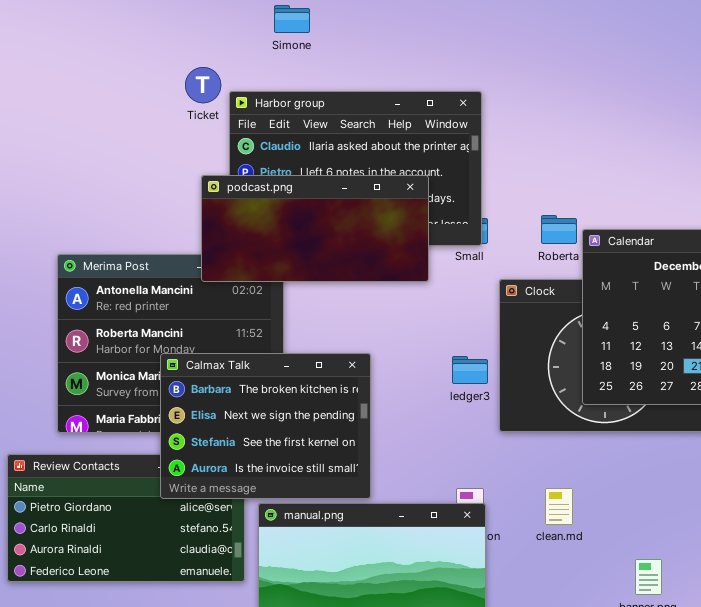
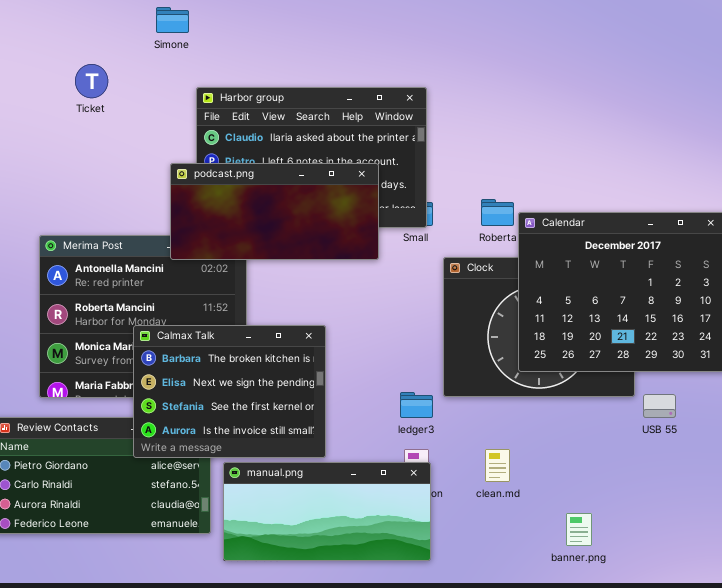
Simone: [274,5,310,33] -> [156,7,189,33], moved
Ticket: [185,67,221,103] -> [75,64,108,98], moved
ledger3: [452,356,488,384] -> [400,392,433,418], moved

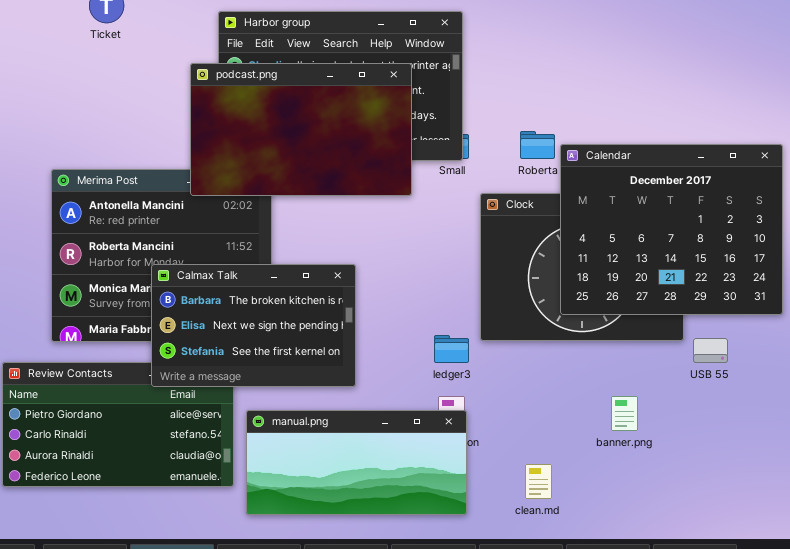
podcast.png: [170,163,379,260] -> [190,63,412,196], resized
Calmax Talk: [133,325,326,458] -> [151,264,356,387], resized
clean.md: [485,449,510,482] -> [525,464,552,499], moved
banner.png: [566,513,592,546] -> [611,396,638,431], moved

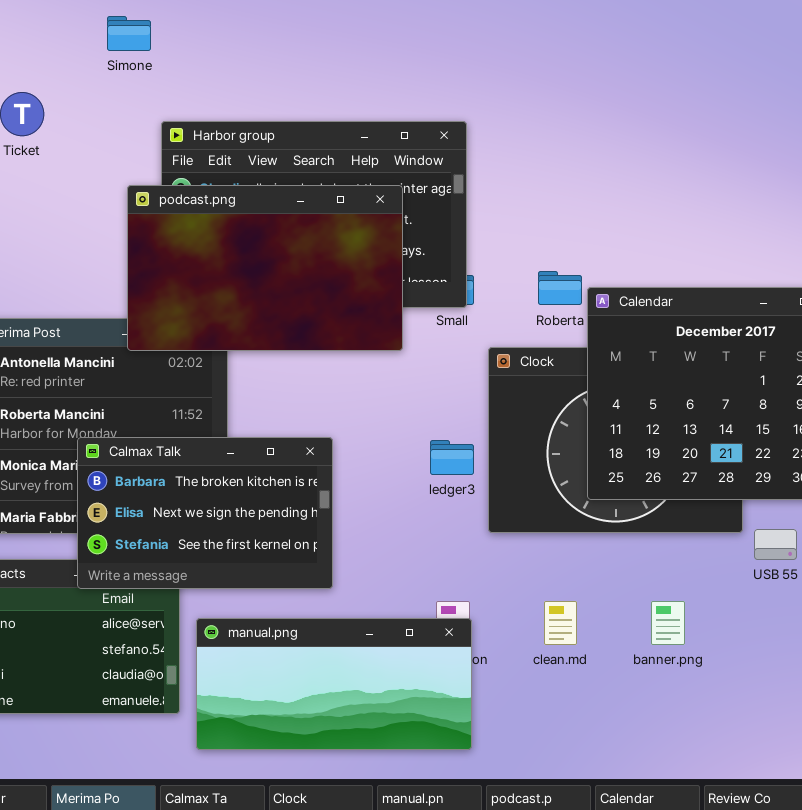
ledger3: [434,335,469,363] -> [430,440,474,475], moved
clean.md: [525,464,552,499] -> [544,601,577,645], moved

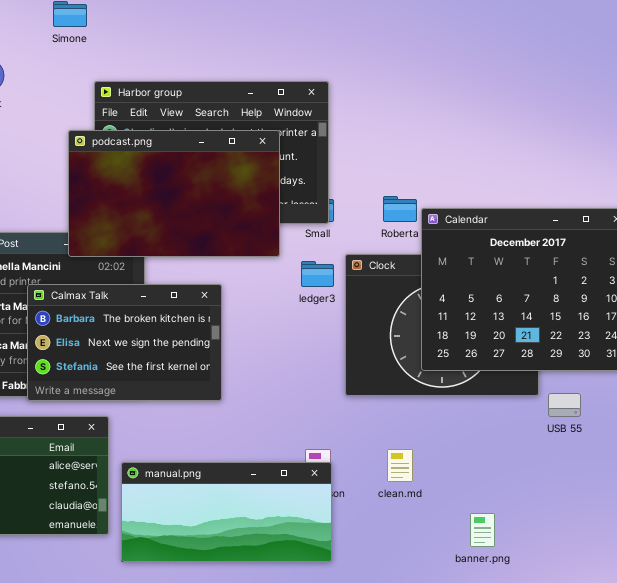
Calmax Talk: [77,437,333,589] -> [27,284,222,401], moved
ledger3: [430,440,474,475] -> [301,261,334,287], moved
banner.png: [651,601,685,645] -> [470,513,495,547], moved

